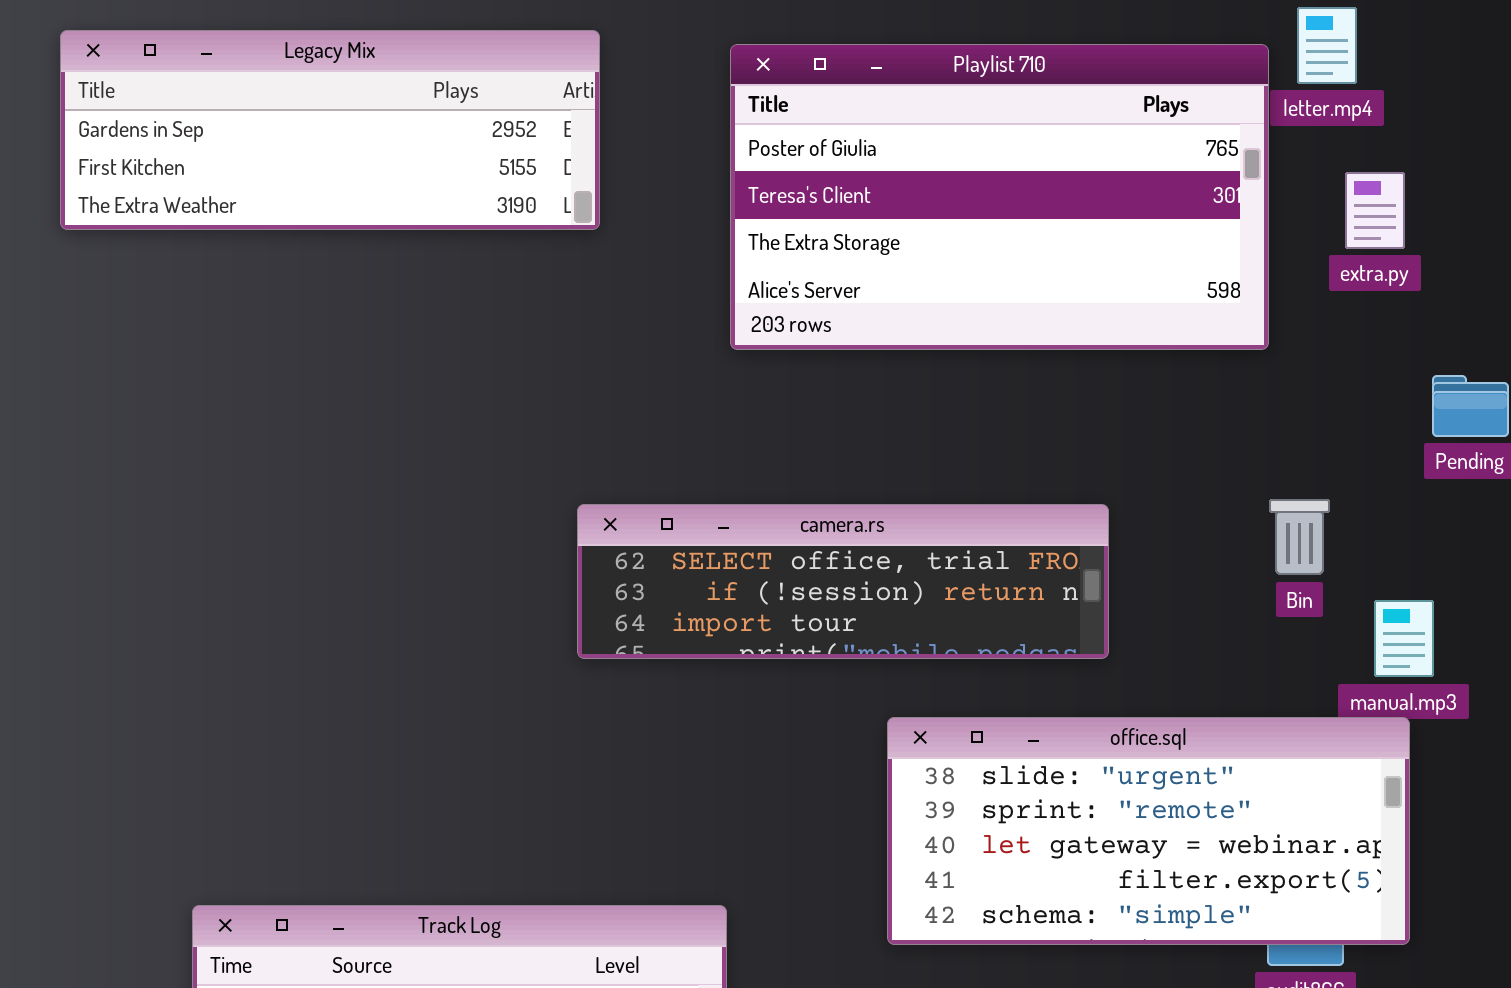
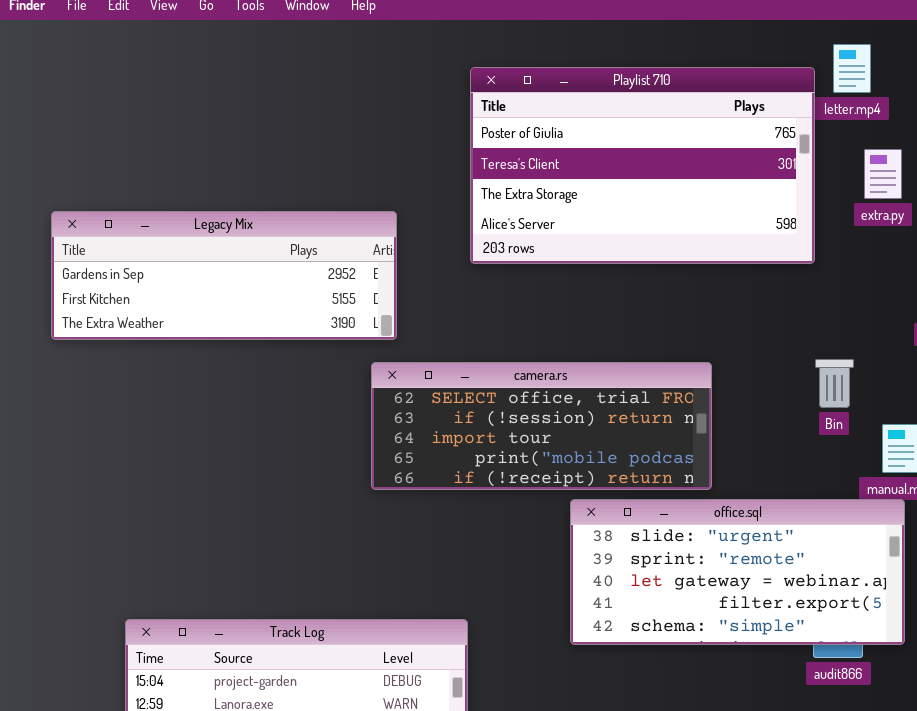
Legacy Mix: [60,30,600,230] -> [51,211,397,340], moved
camera.rs: [577,504,1109,659] -> [371,362,712,490], resized

